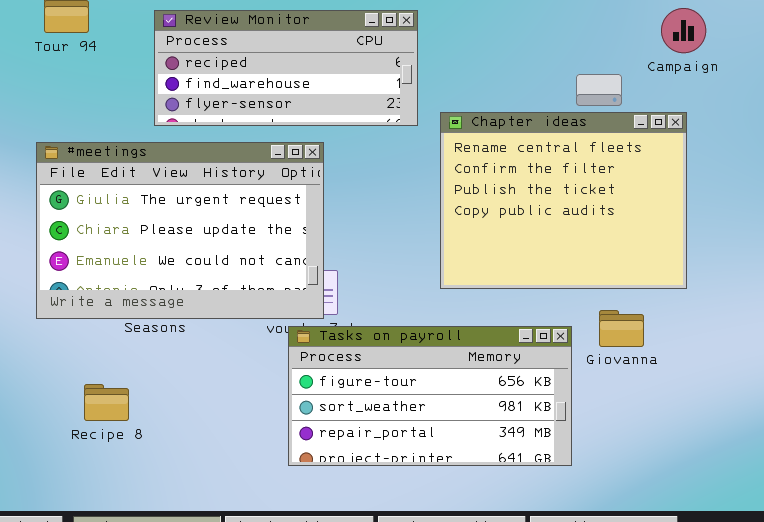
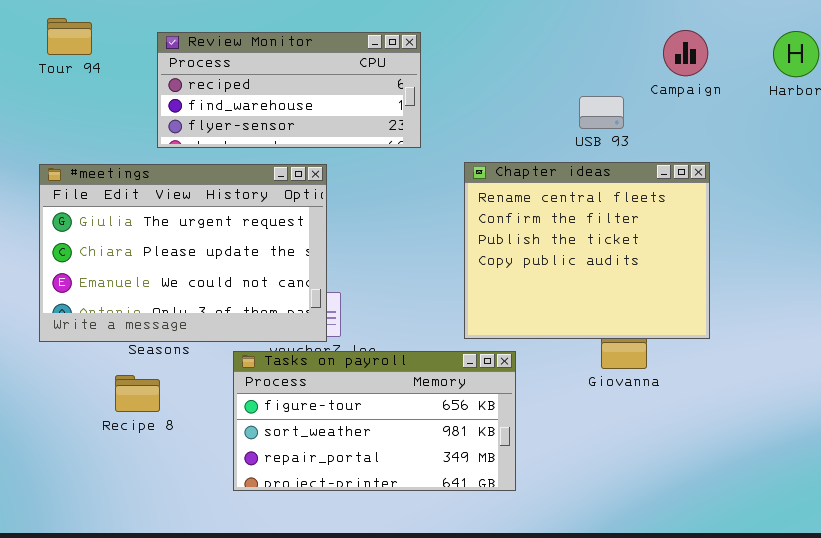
Chapter ideas: [440,112,687,289] -> [464,162,710,339], moved
Tasks on payroll: [288,326,572,466] -> [233,351,516,491], moved
Recipe 8: [84,384,129,421] -> [115,375,160,412], moved

